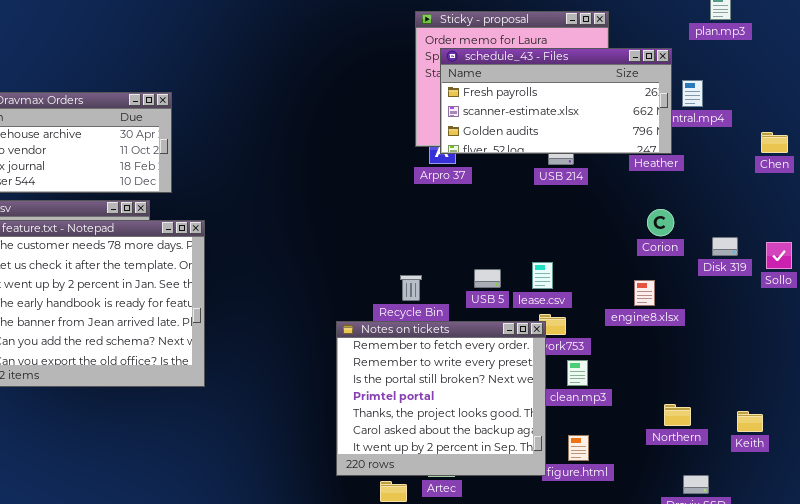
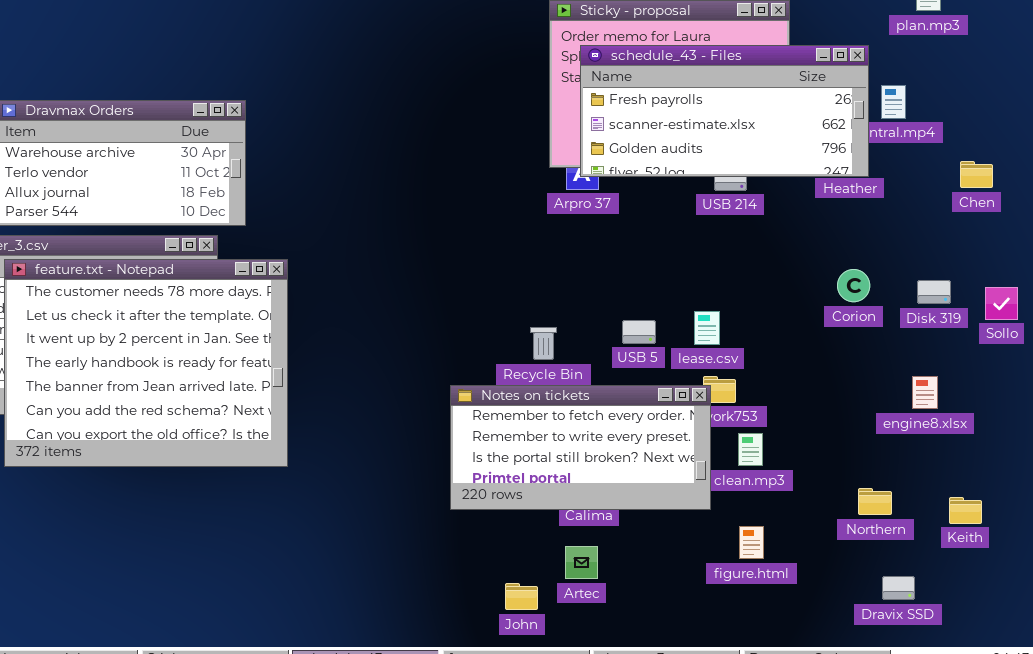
Chen: [761,132,788,153] -> [960,161,993,188], moved
Corion: [647,209,674,236] -> [837,269,870,302], moved
engine8.xlsx: [634,280,655,306] -> [912,376,938,409], moved
Notes on tickets: [336,321,546,476] -> [450,385,711,510], resized

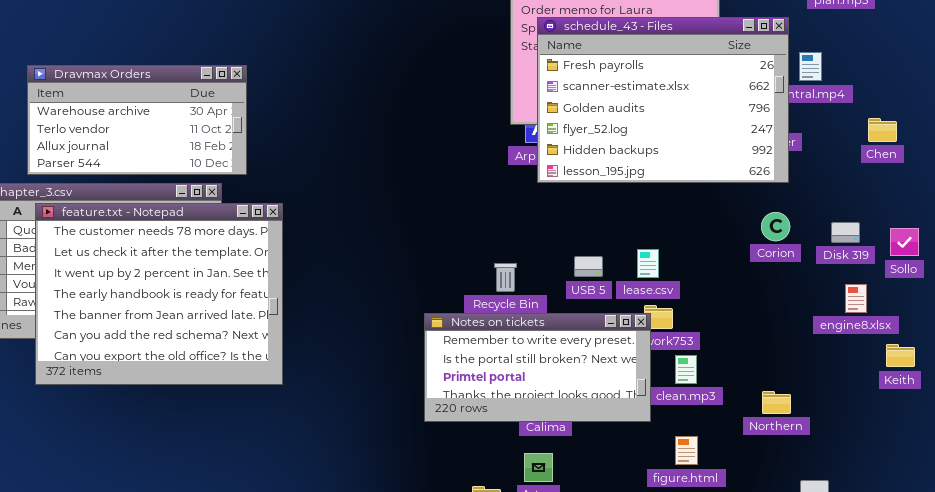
schedule_43 - Files: [580,45,869,177] -> [537,17,789,183], resized
engine8.xlsx: [912,376,938,409] -> [845,284,867,313], moved
Notes on tickets: [450,385,711,510] -> [424,313,651,422], scrolled down 1 row
Northern: [858,488,892,515] -> [762,391,791,414], moved
Keith: [949,497,982,524] -> [886,344,915,367], moved

